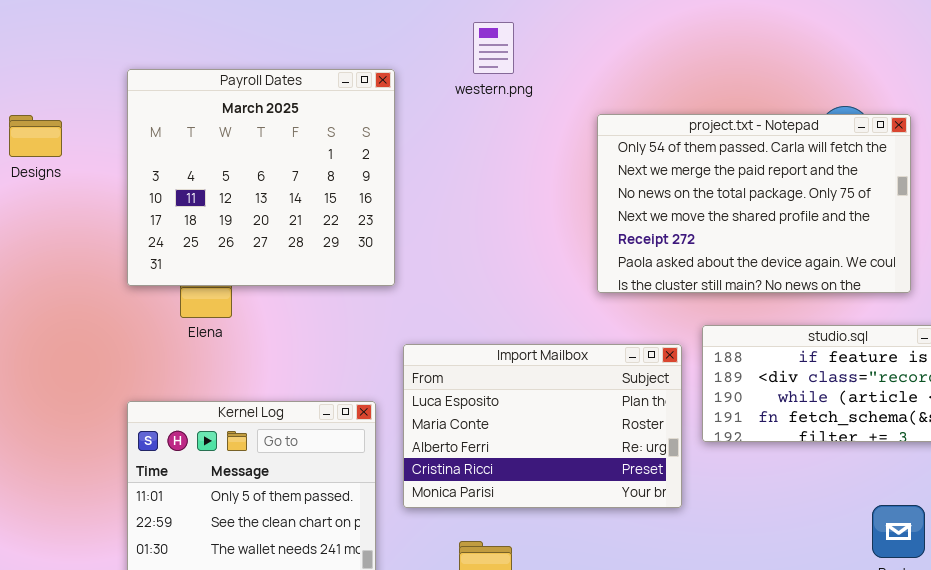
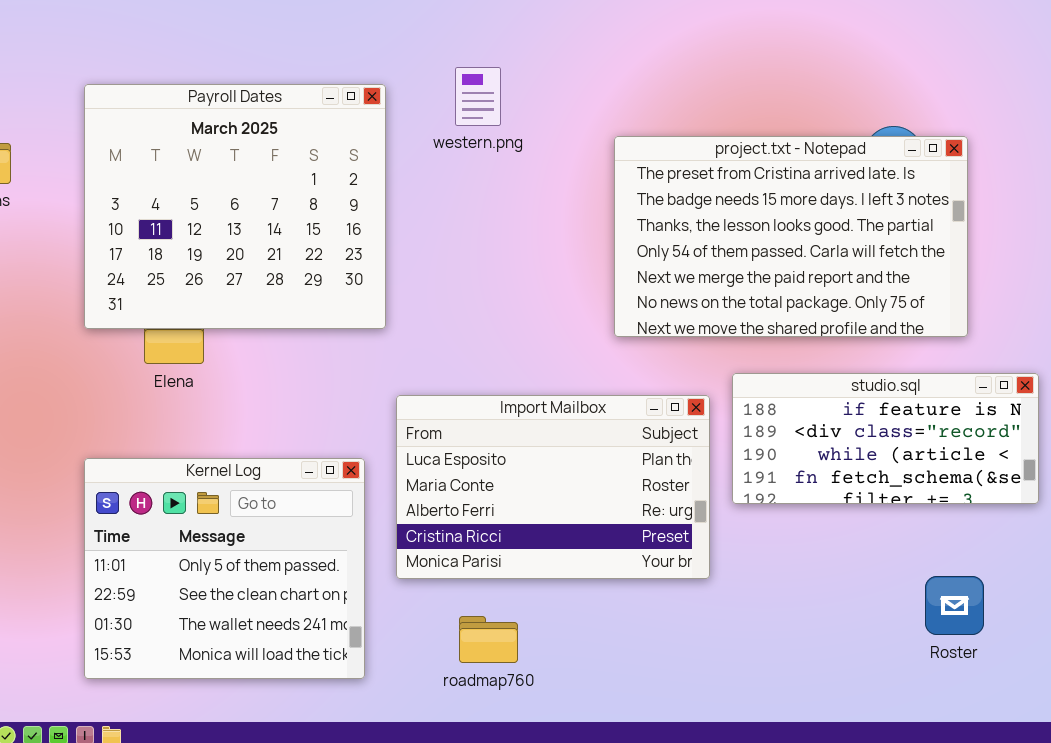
western.png: [473,22,514,74] -> [455,67,501,126], moved
project.txt - Notepad: [597,114,911,293] -> [614,136,968,337], scrolled up 3 rows

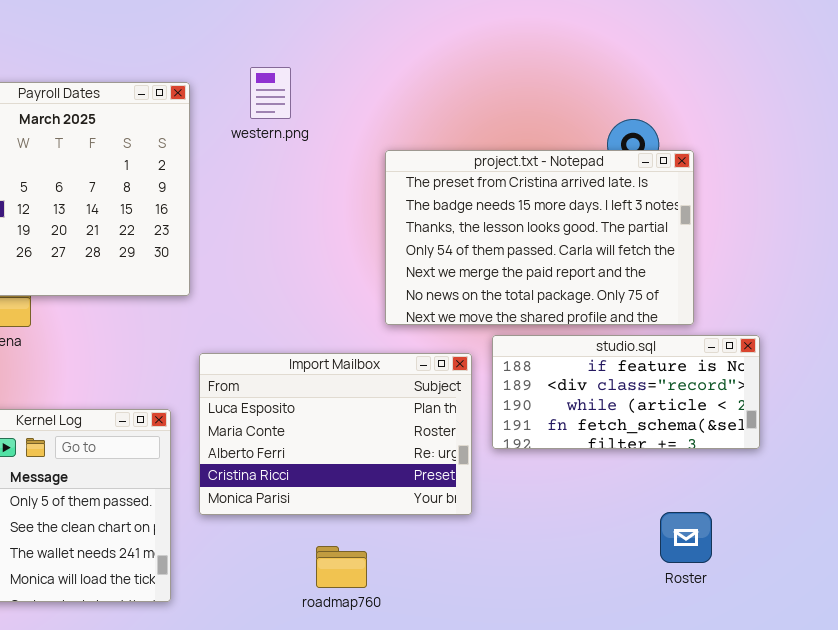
project.txt - Notepad: [614,136,968,337] -> [385,150,694,325], moved
roadmap760: [459,616,518,663] -> [316,546,367,588], moved

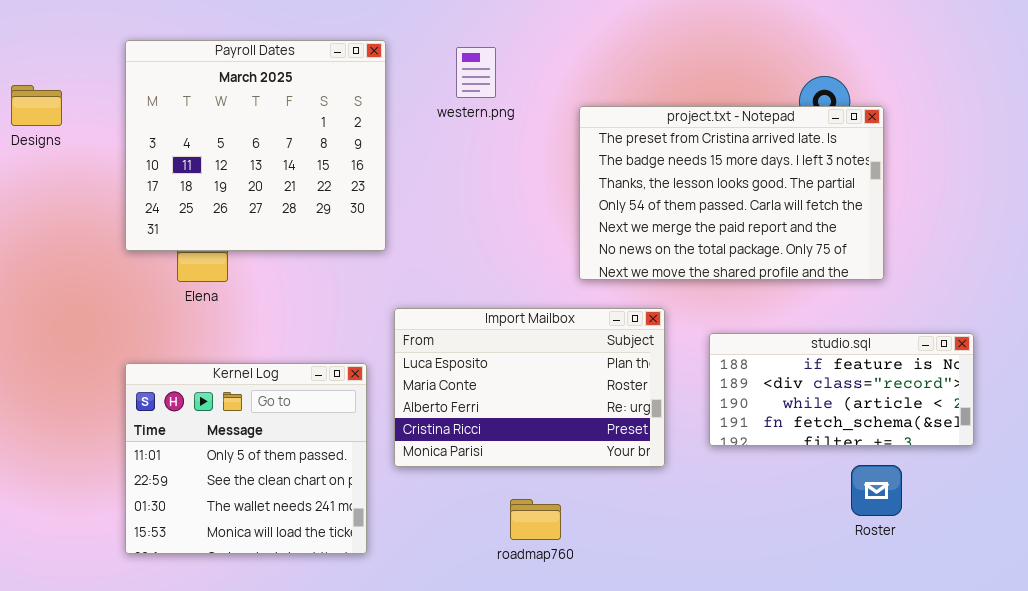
western.png: [250,67,291,119] -> [456,47,496,98], moved
studio.sql: [492,335,760,449] -> [709,333,974,446], moved

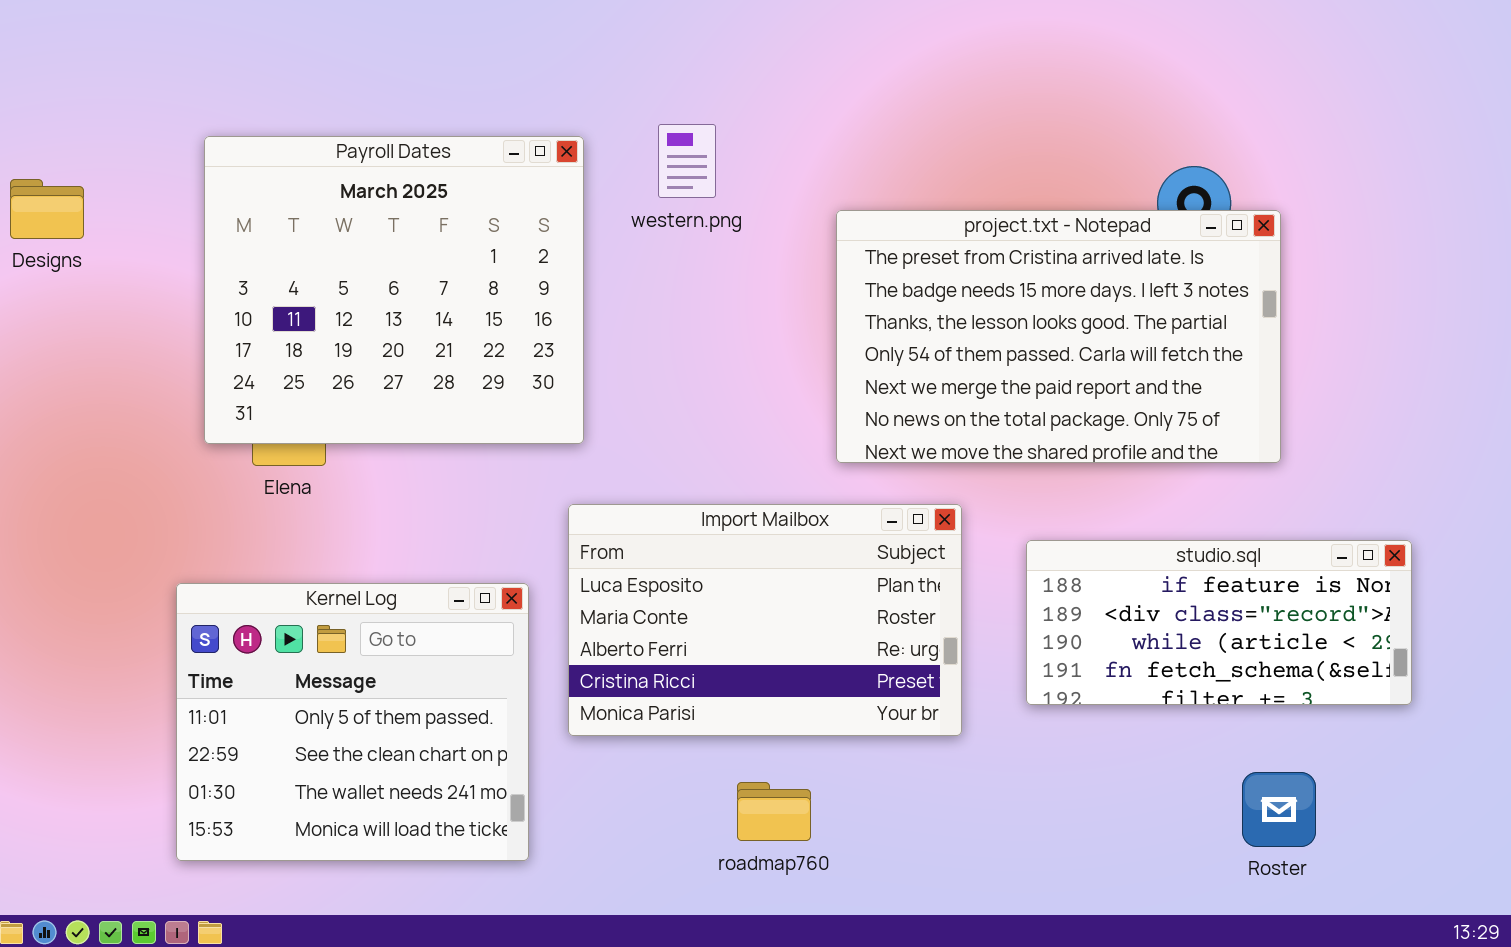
Payroll Dates: [125,40,386,251] -> [204,136,584,444], moved
Roster: [851,465,902,516] -> [1242,772,1316,847], moved

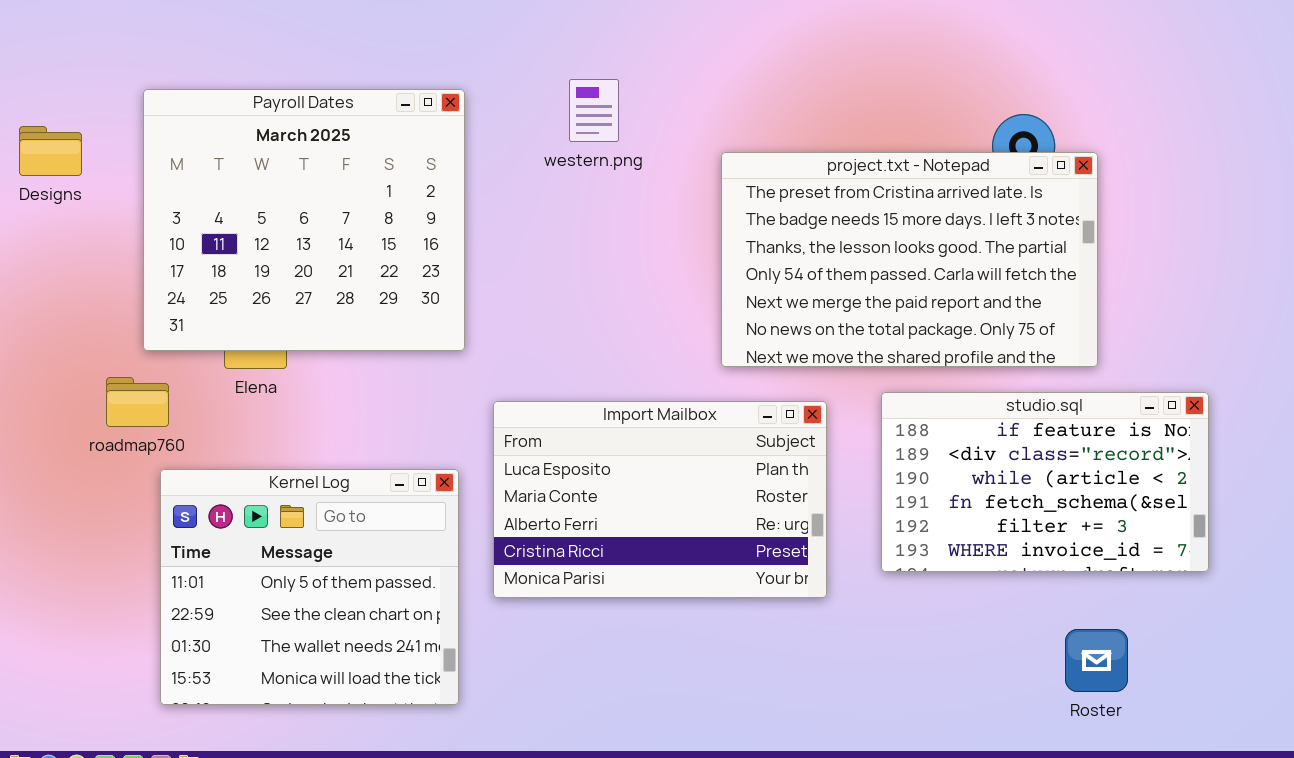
Payroll Dates: [204,136,584,444] -> [143,89,465,351], moved
studio.sql: [1026,540,1412,705] -> [881,392,1209,572], resized
roadmap760: [737,782,811,841] -> [106,377,169,427], moved

